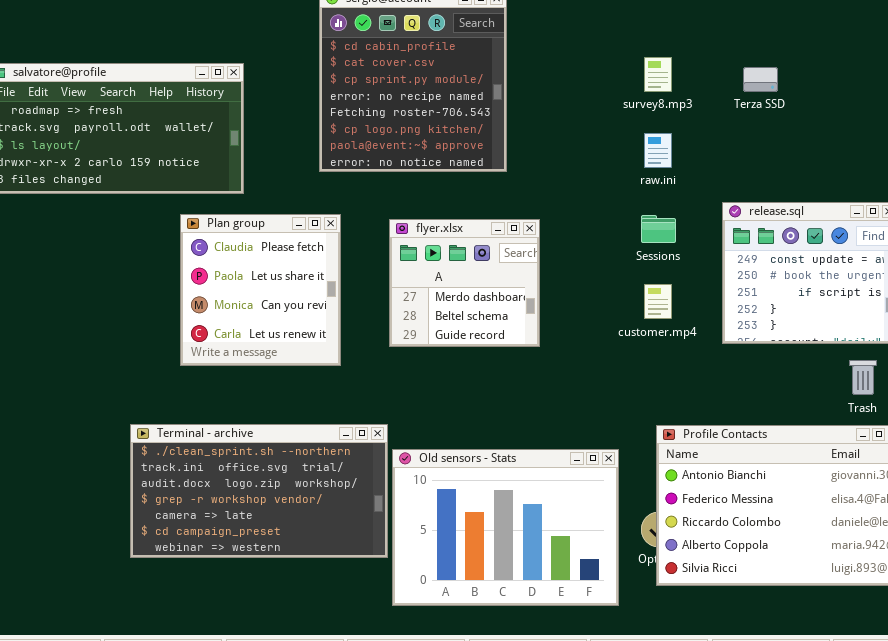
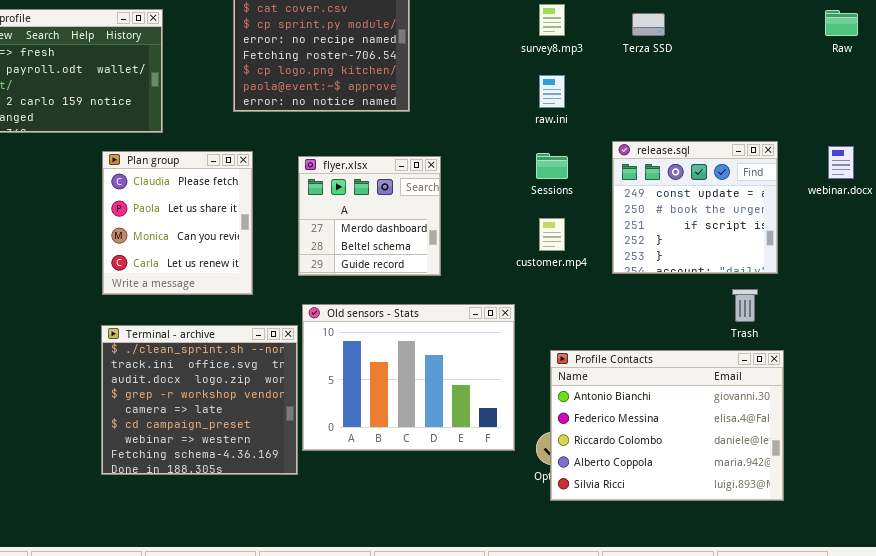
Terminal - archive: [130,424,388,558] -> [101,325,298,475], resized
Old sensors - Stats: [392,449,619,606] -> [302,304,515,451], moved

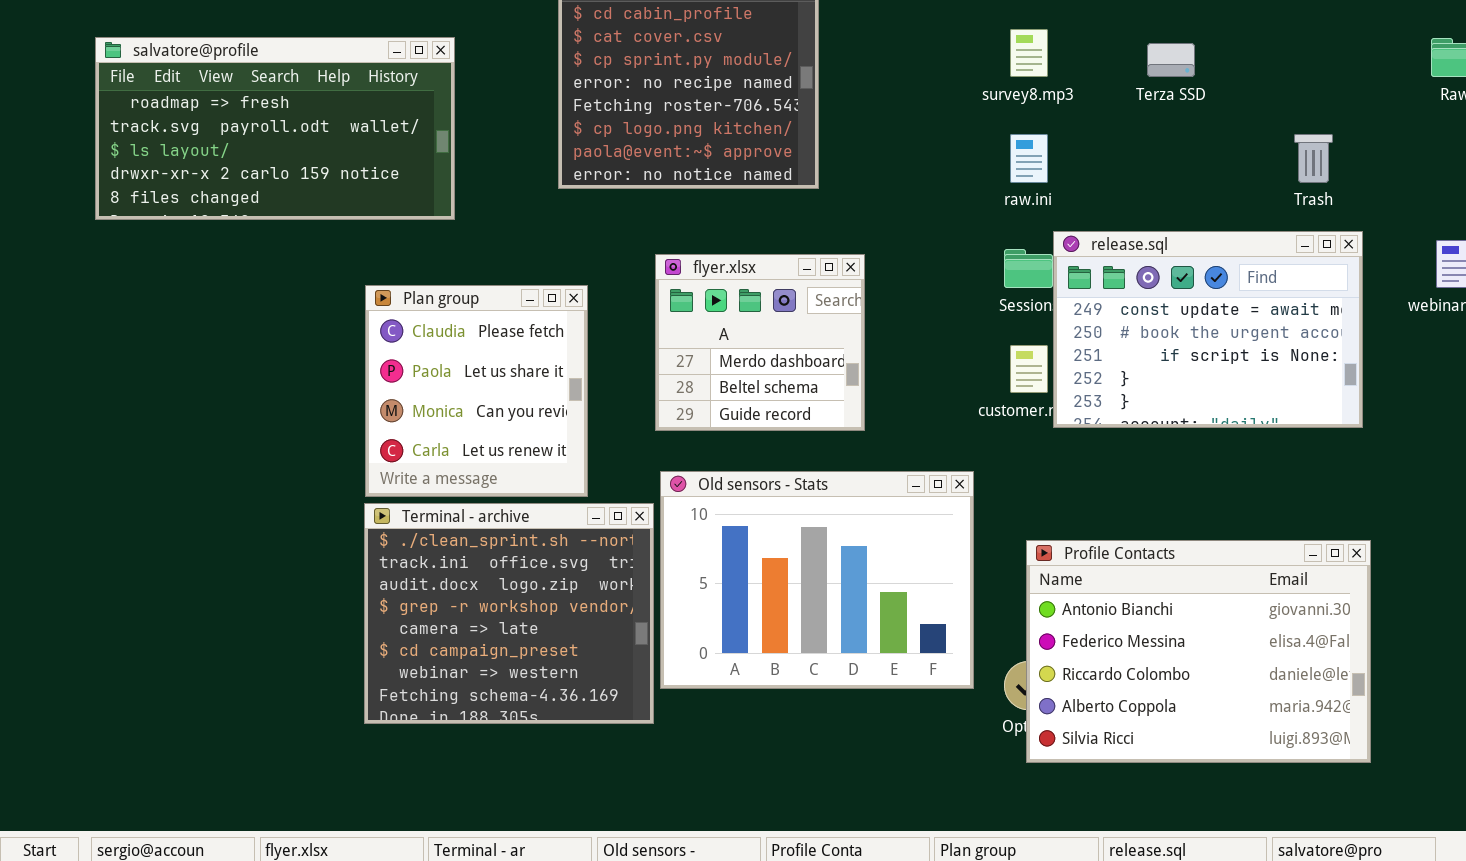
release.sql: [612,141,778,274] -> [1053,231,1363,428], resized
Plan group: [102,151,253,295] -> [365,285,588,497], moved
Trash: [732,289,758,322] -> [1294,134,1333,183], moved

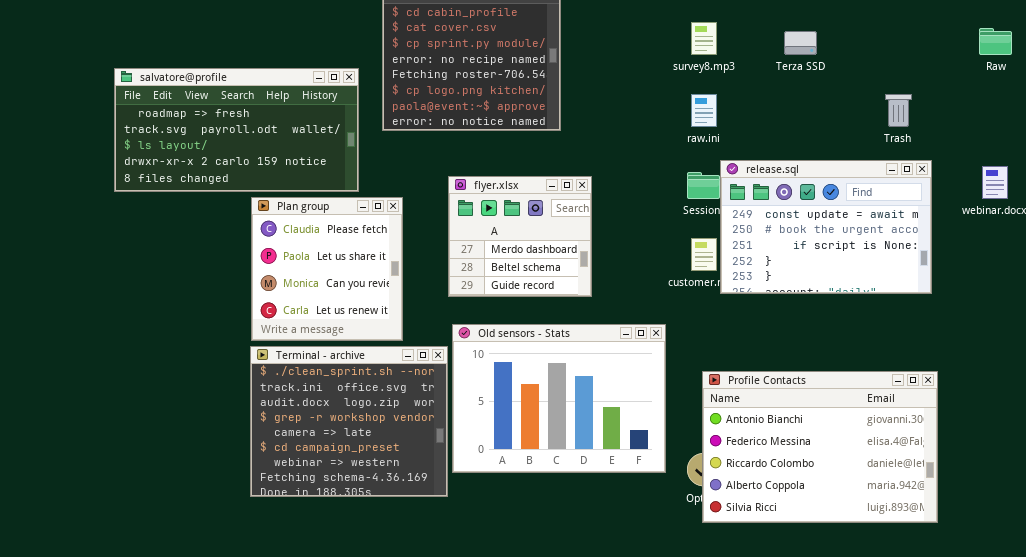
salvatore@profile: [95,37,455,220] -> [114,68,359,192], moved

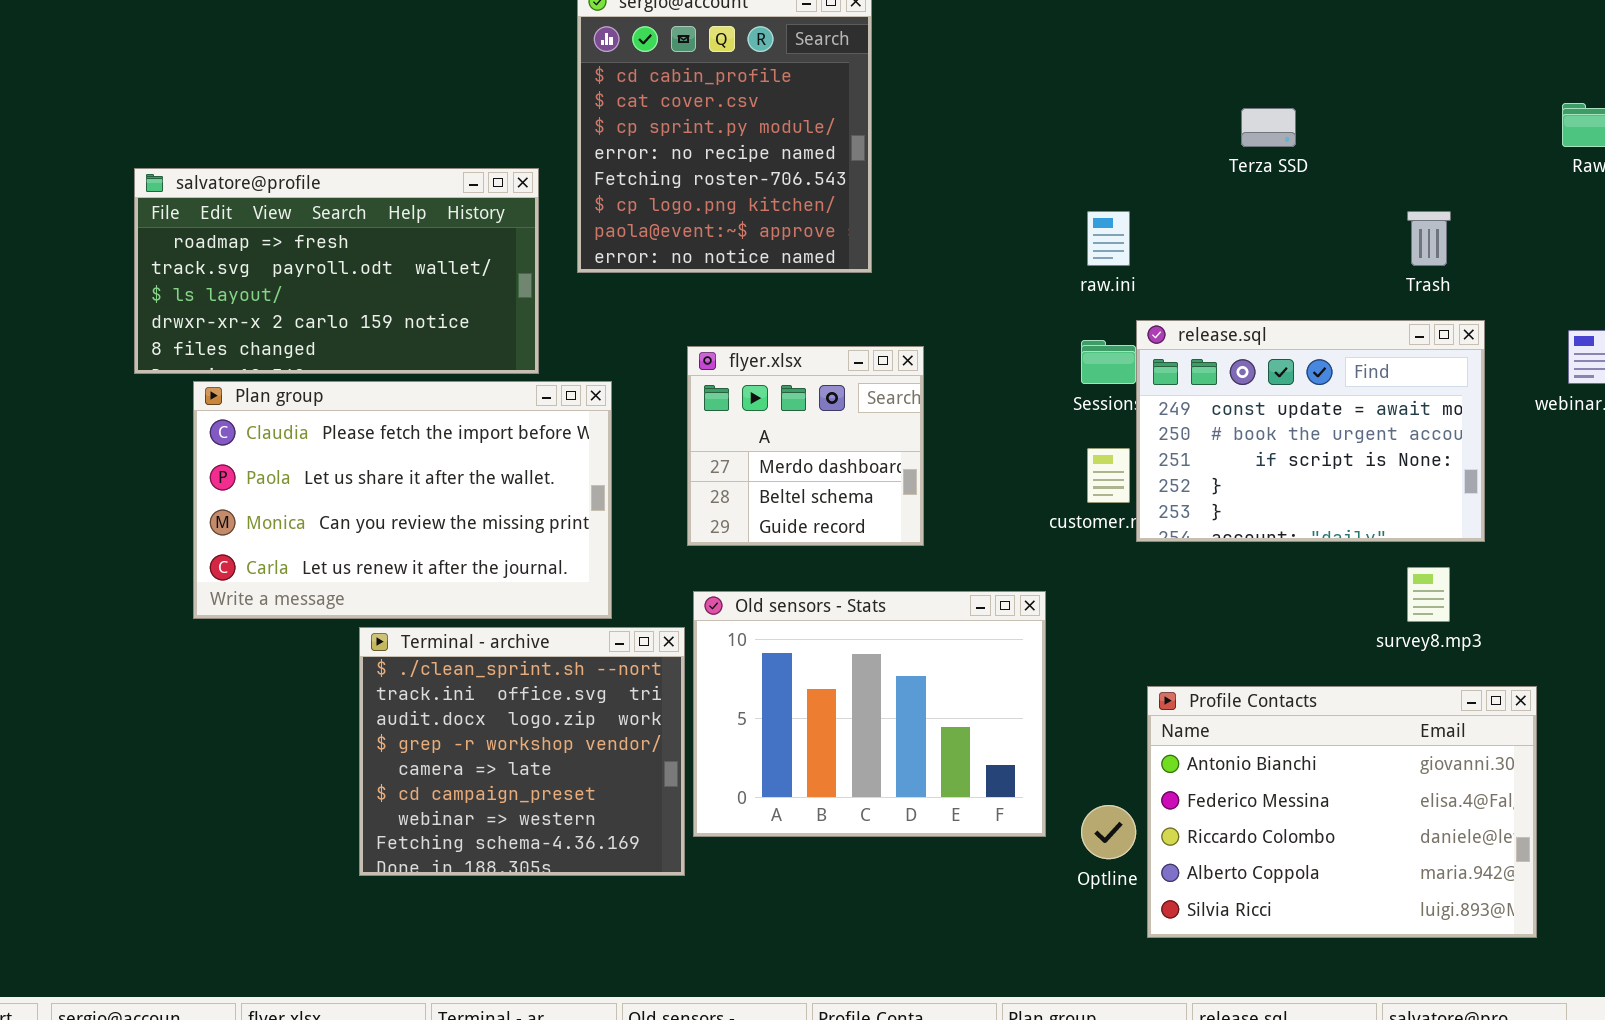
survey8.mp3: [691,22,717,55] -> [1407,567,1450,622], moved
Plan group: [251,197,403,341] -> [193,381,612,619], resized
Profile Contacts: [702,371,938,523] -> [1147,686,1537,938], moved

